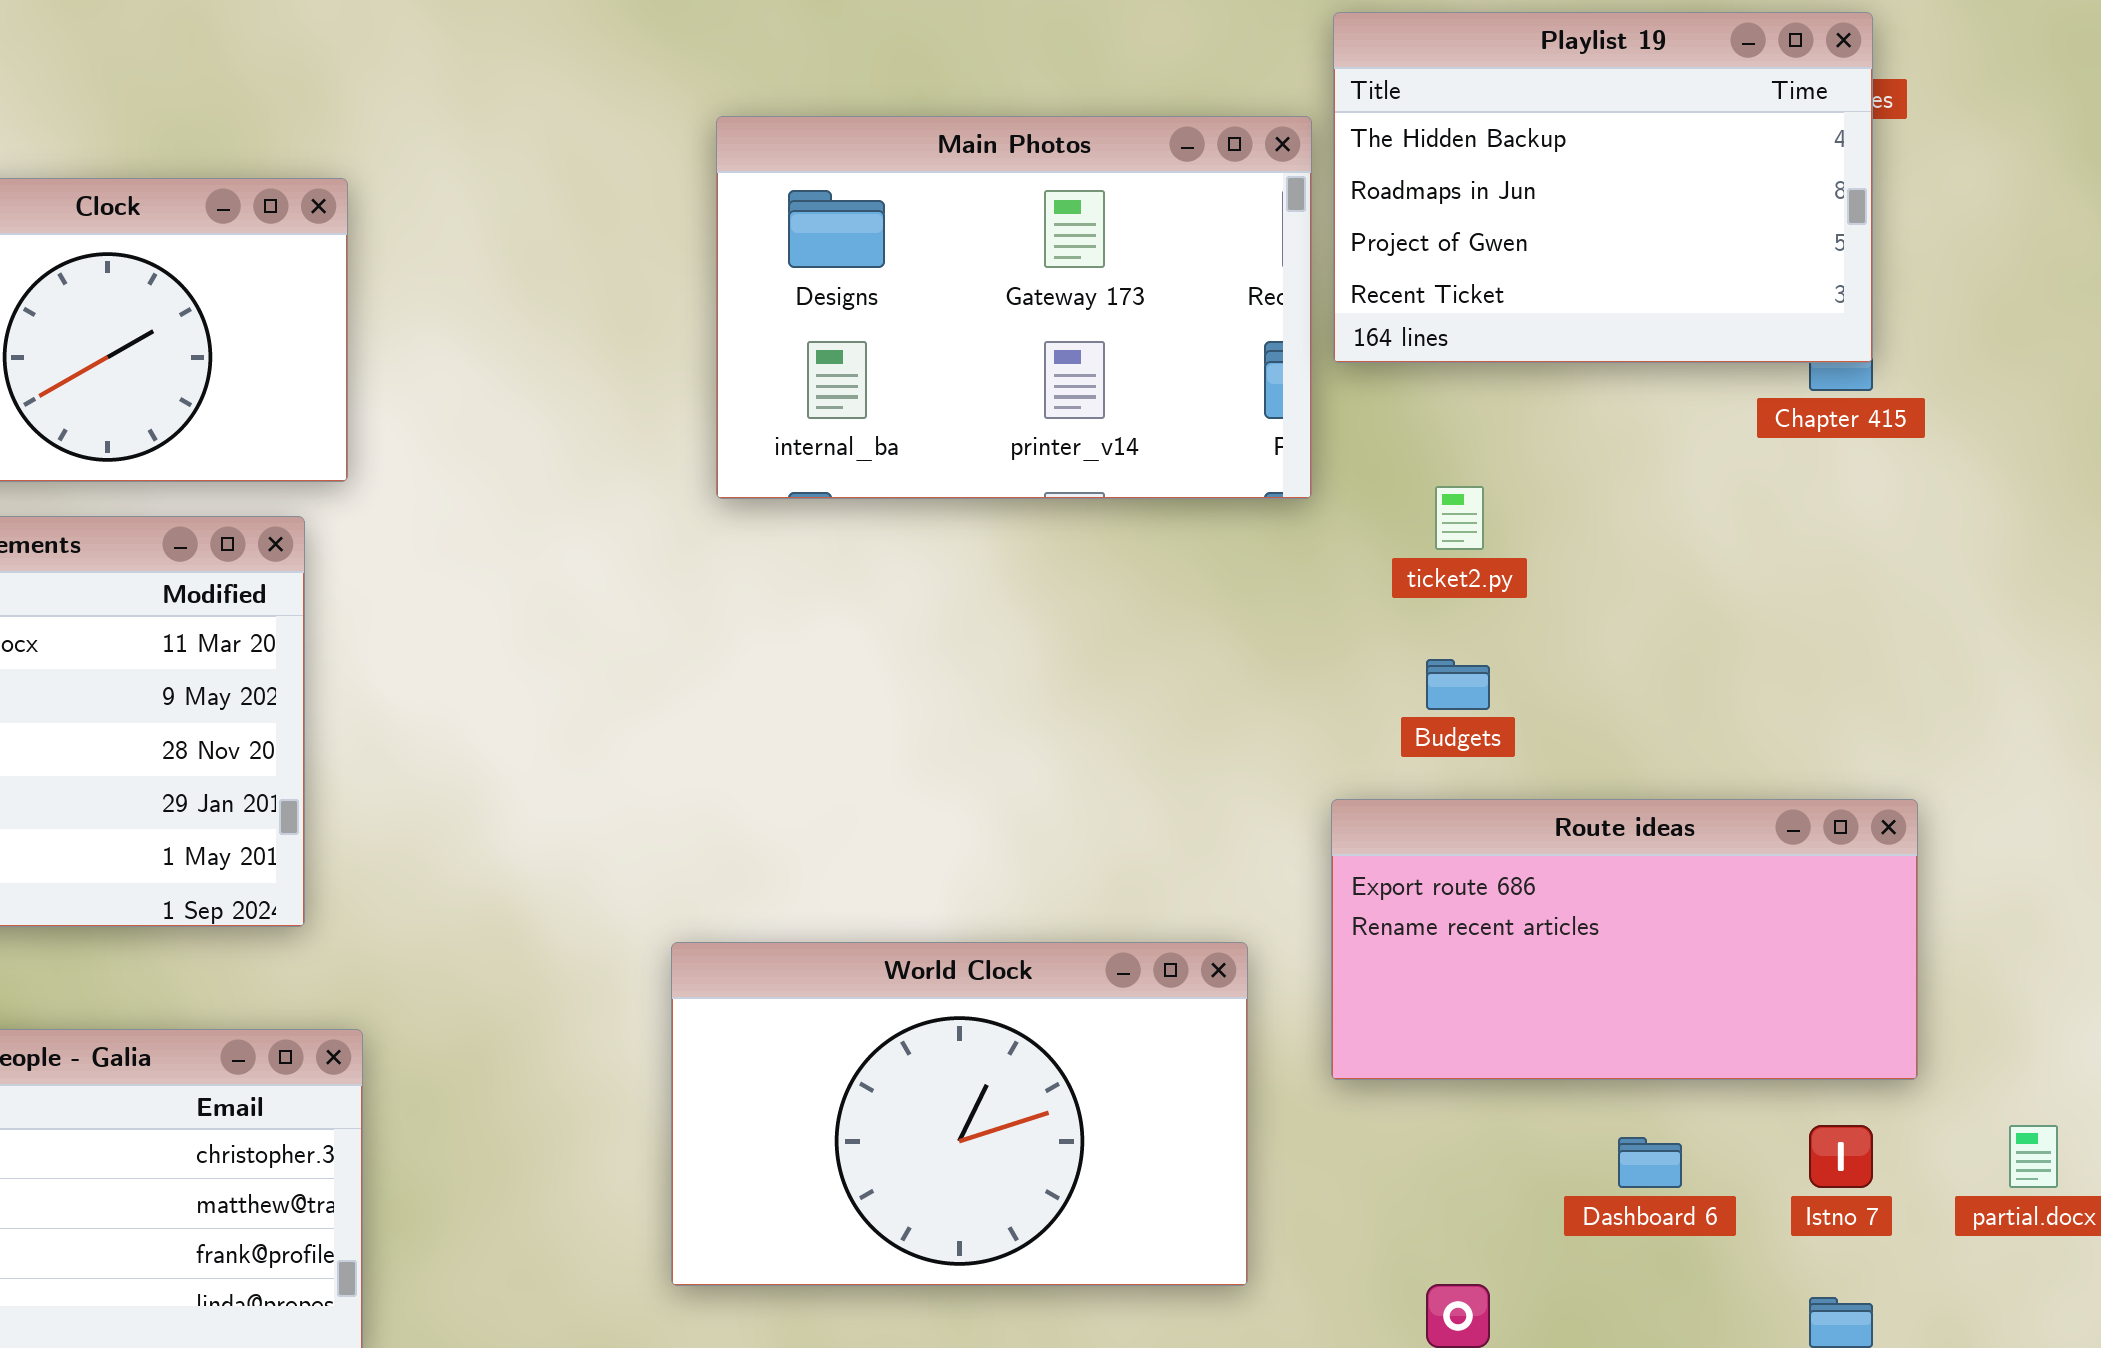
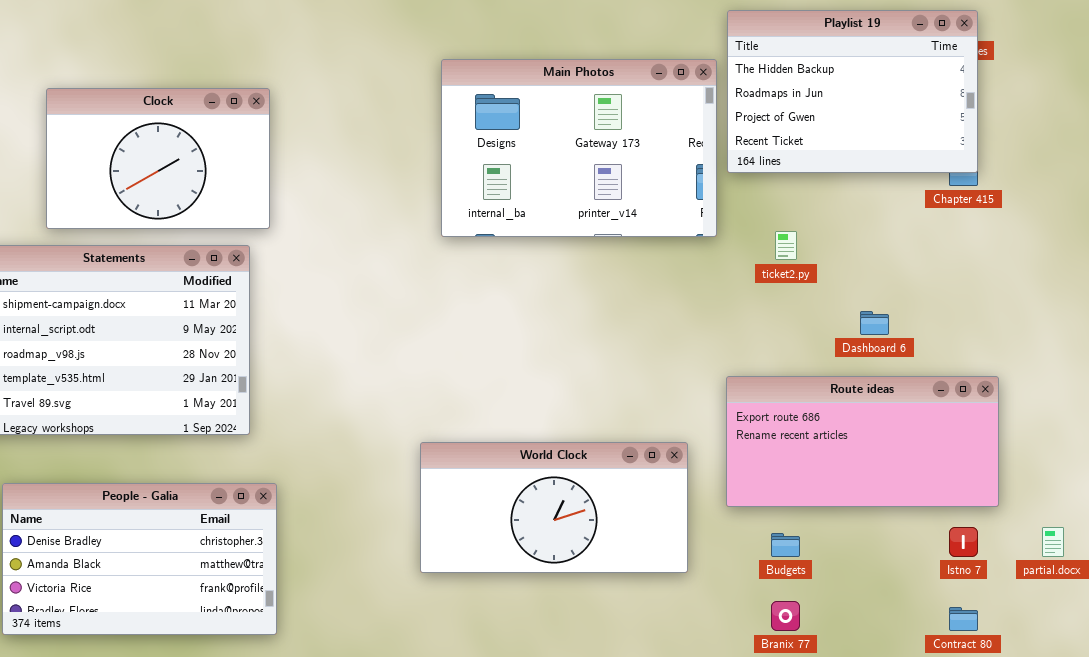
Budgets: [1426,659,1490,710] -> [771,533,800,557], moved
World Clock: [671,942,1248,1286] -> [420,442,688,573], resized
Dashboard 6: [1618,1137,1682,1188] -> [860,311,889,335], moved

